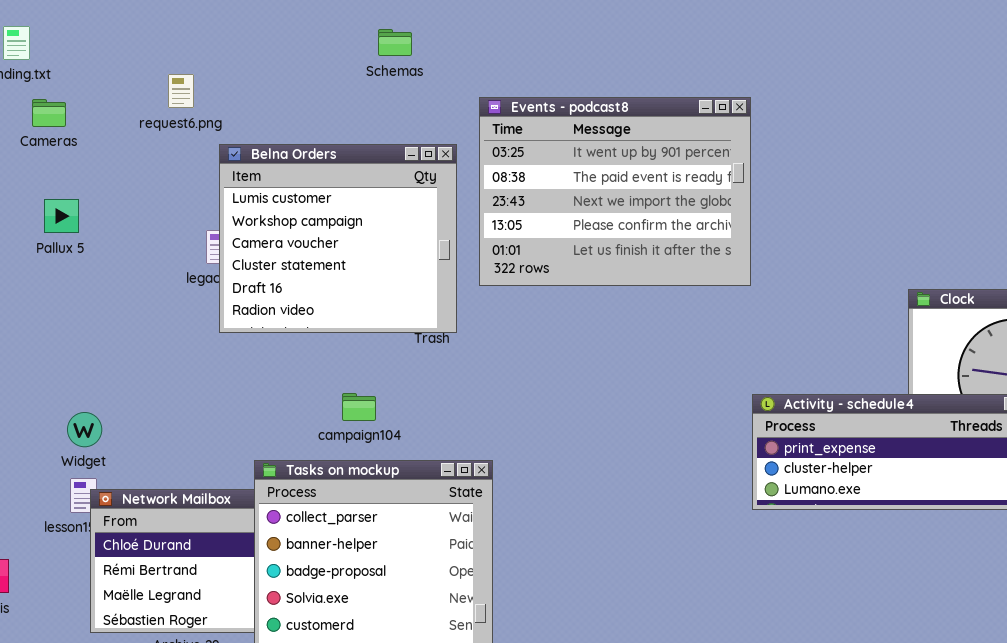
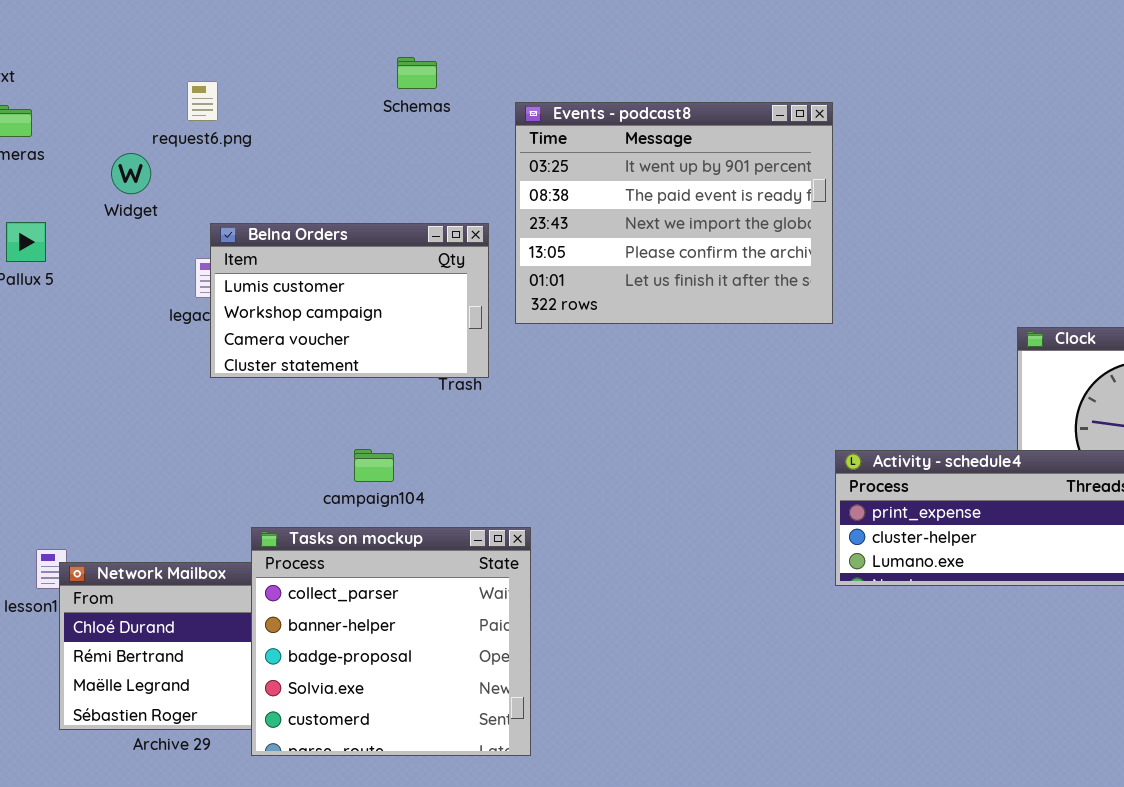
Schemas: [378,29,412,56] -> [397,57,437,89], moved
request6.png: [168,74,194,108] -> [187,81,218,121], moved
Belna Orders: [219,144,457,333] -> [210,223,489,378], resized
Widget: [67,412,102,447] -> [111,153,151,194], moved

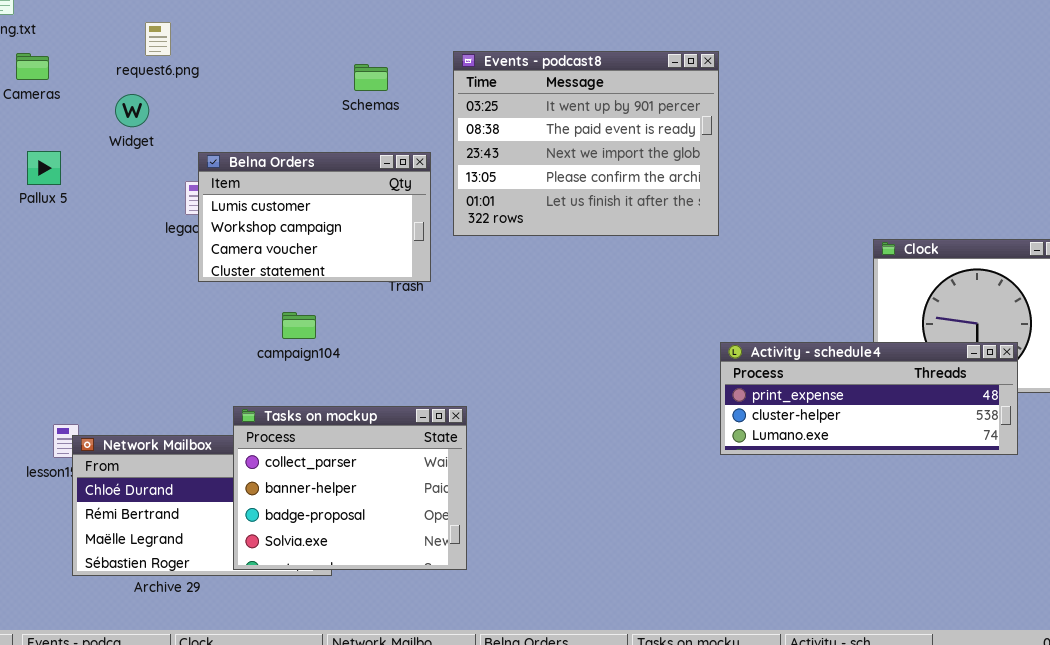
Schemas: [397,57,437,89] -> [354,64,388,91], moved
request6.png: [187,81,218,121] -> [145,22,171,56], moved
campaign104: [354,449,394,482] -> [282,312,316,339], moved
Tasks on mockup: [251,527,531,756] -> [233,406,467,570], resized

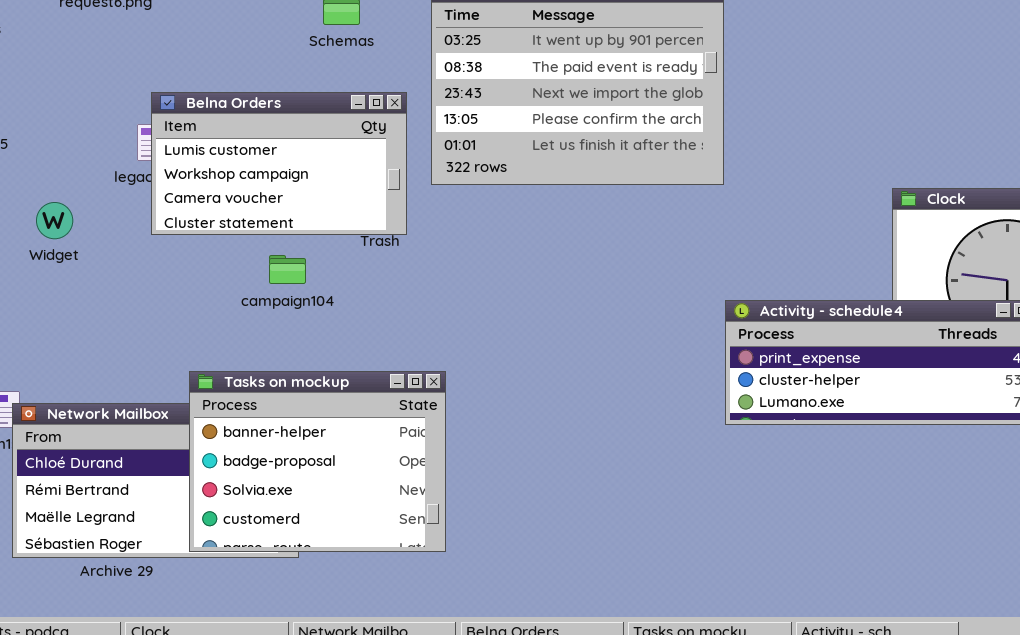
Widget: [115,94,149,127] -> [36,202,73,239], moved
campaign104: [282,312,316,339] -> [269,255,306,284], moved
Tasks on mockup: [233,406,467,570] -> [189,371,446,552], scrolled down 1 row

